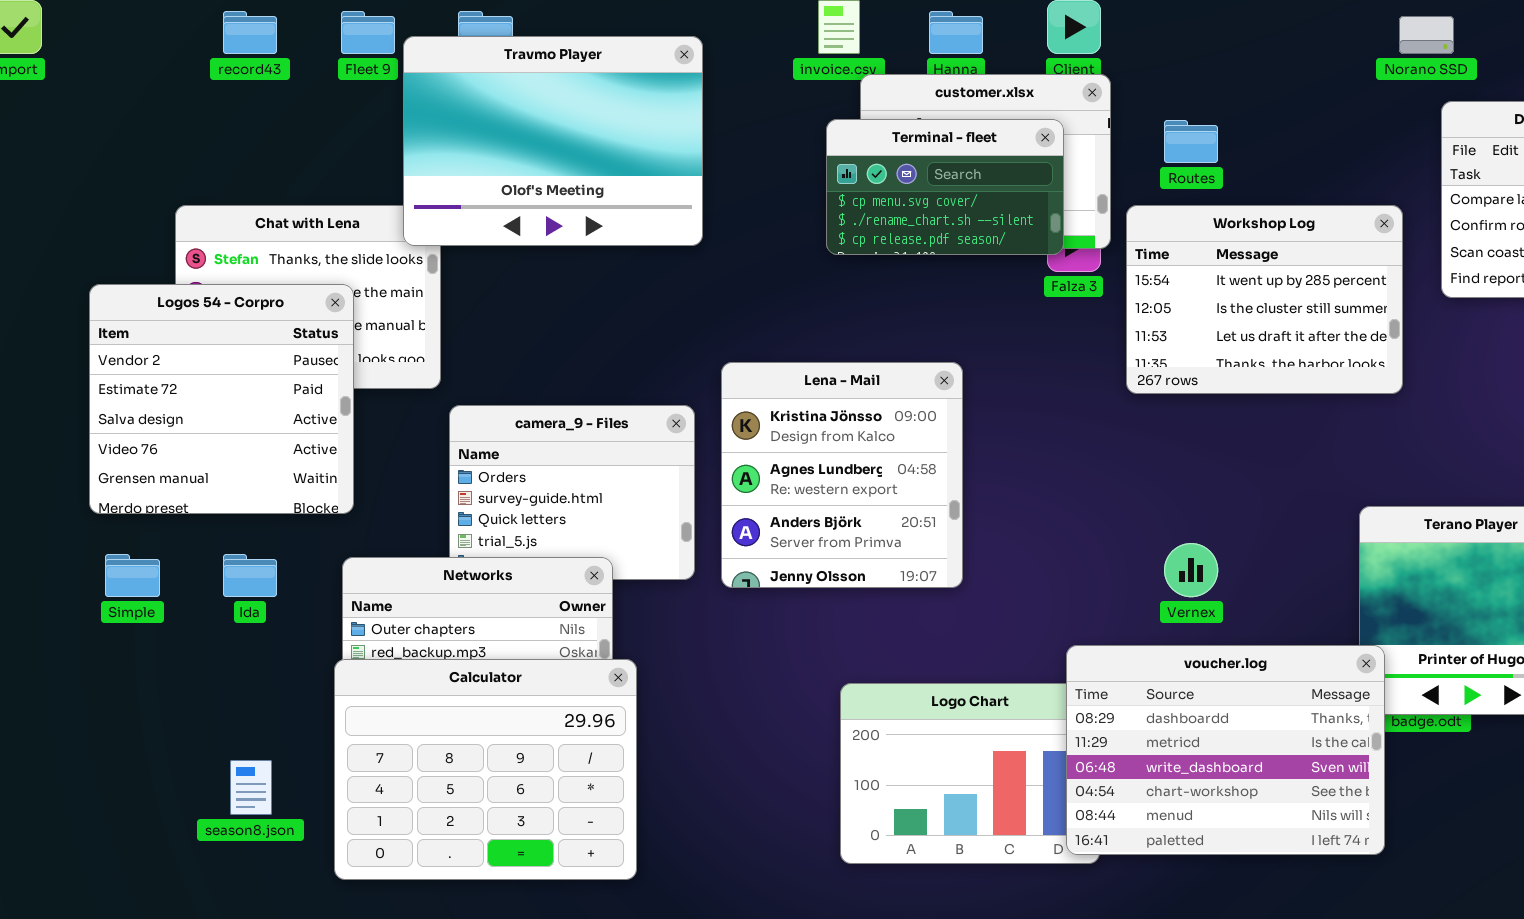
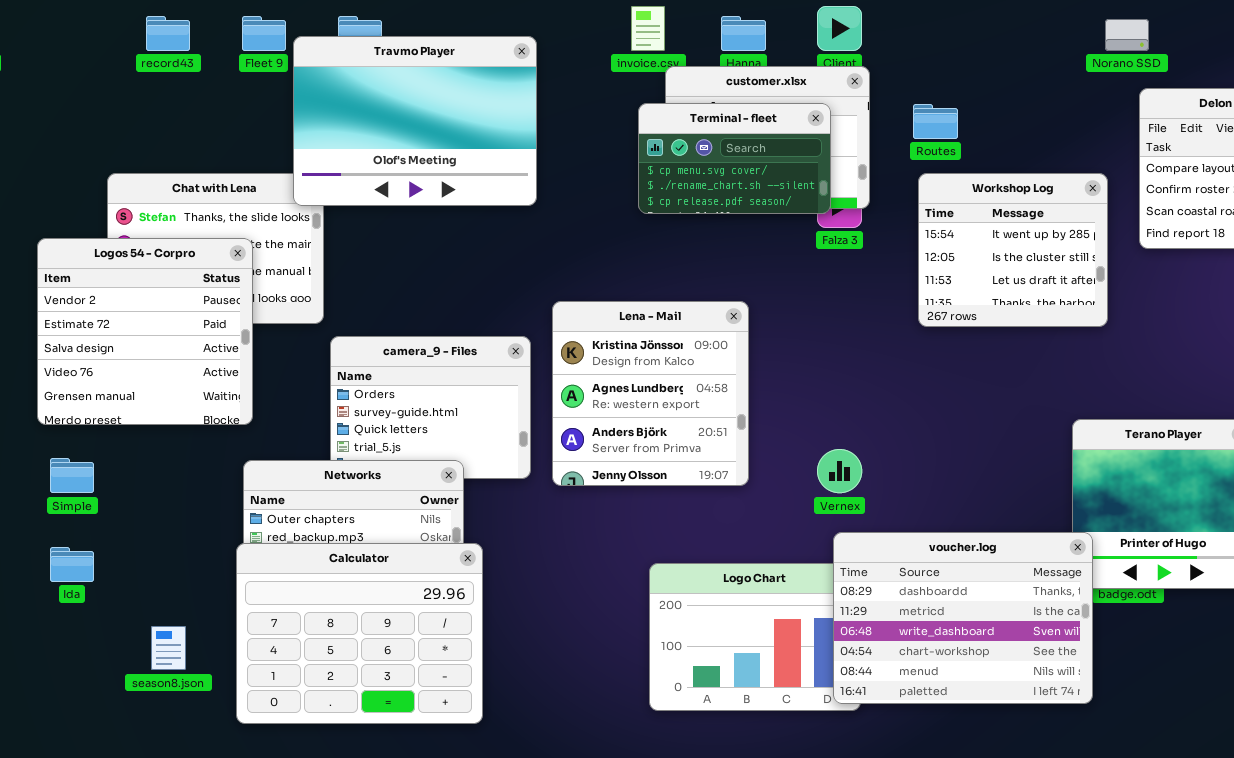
Workshop Log: [1126,205,1403,394] -> [918,173,1108,327], resized
Vernex: [1164,543,1218,597] -> [817,449,862,493], moved
Ida: [223,554,277,597] -> [50,547,94,582], moved

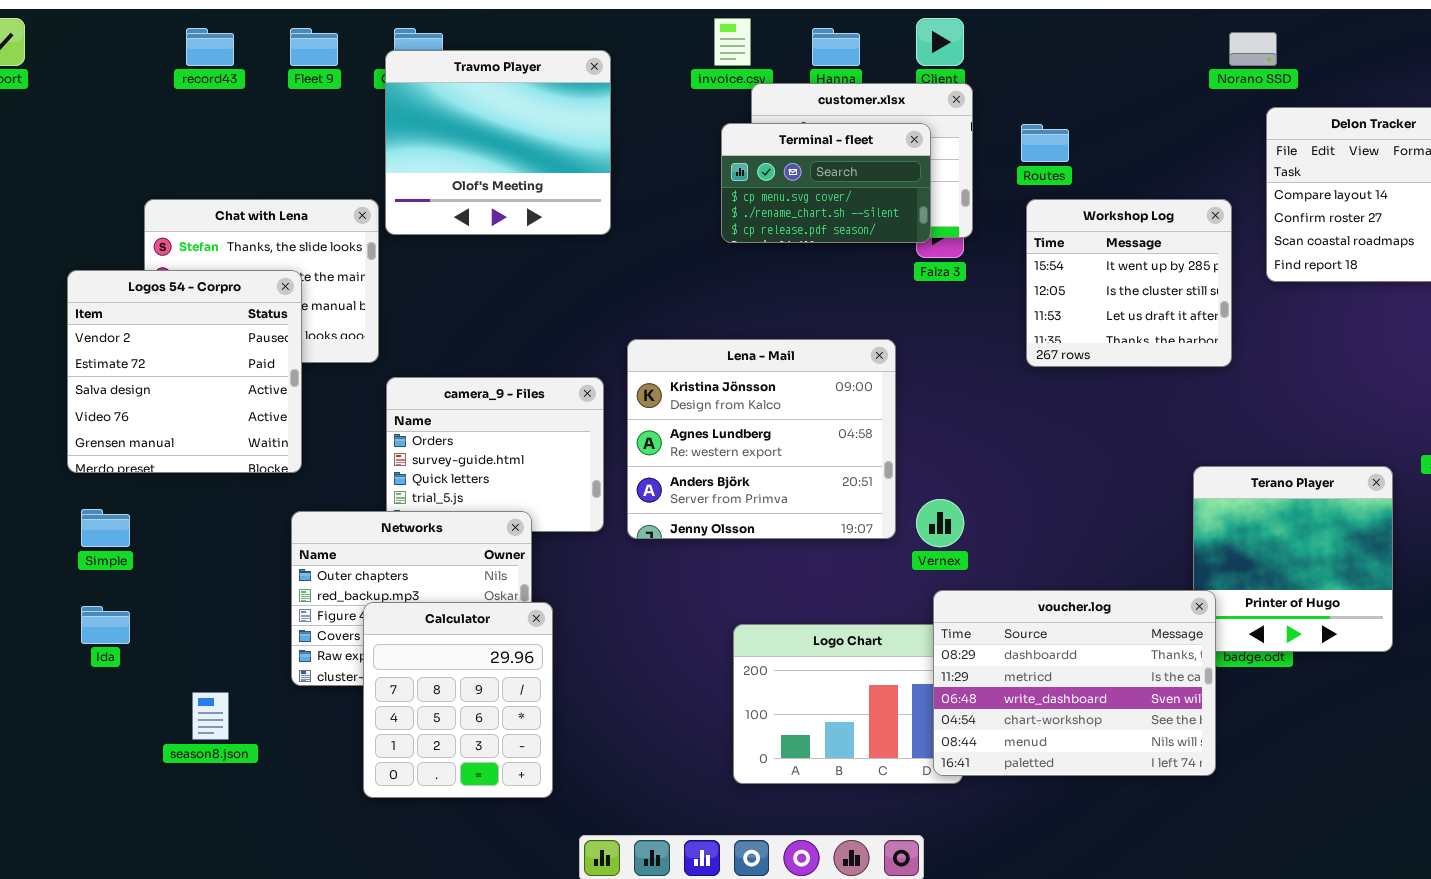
Travmo Player: [293,36,537,206] -> [385,50,611,235], resized
Lena - Mail: [552,301,749,486] -> [627,339,896,539], resized
Calculator: [236,543,483,724] -> [363,602,553,798], resized

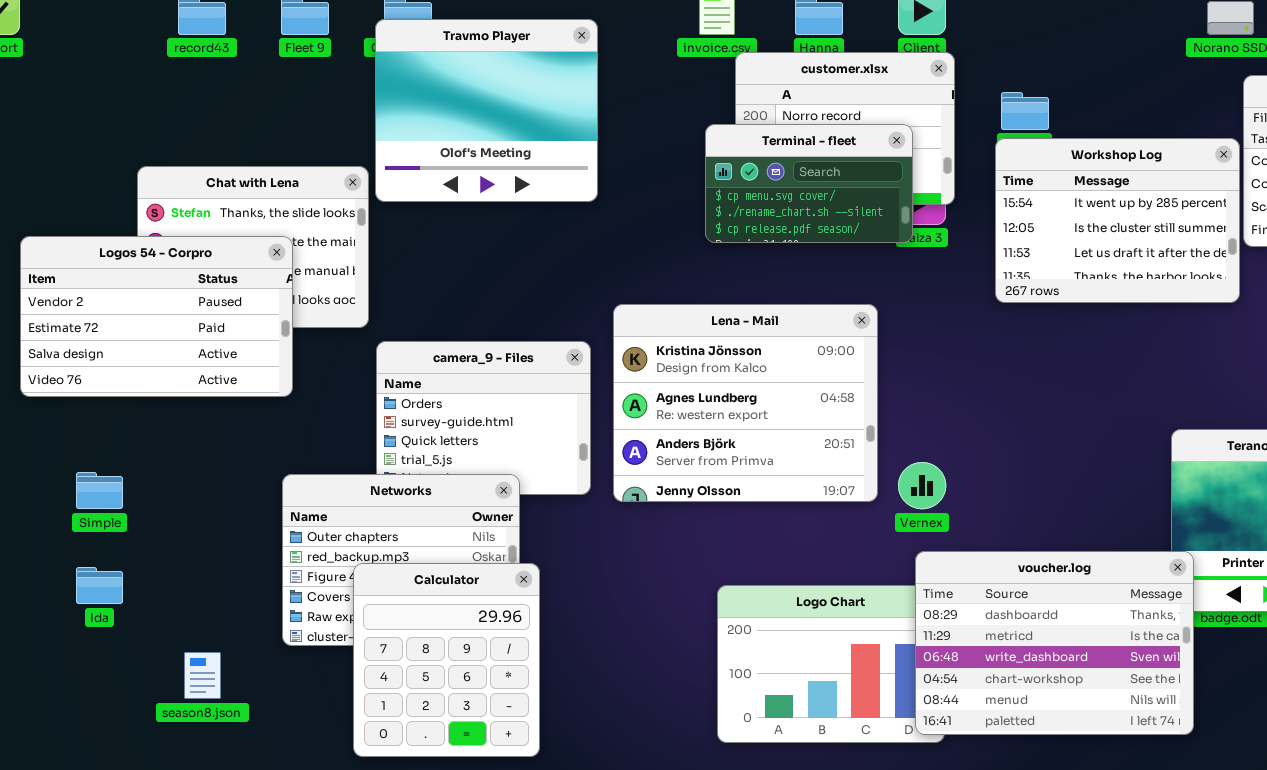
Terminal - fleet: [721,123,931,243] -> [705,124,913,243], moved
Workshop Log: [1026,199,1232,367] -> [995,138,1240,303], moved, resized
Logos 54 - Corpro: [67,270,302,473] -> [20,236,293,397], resized

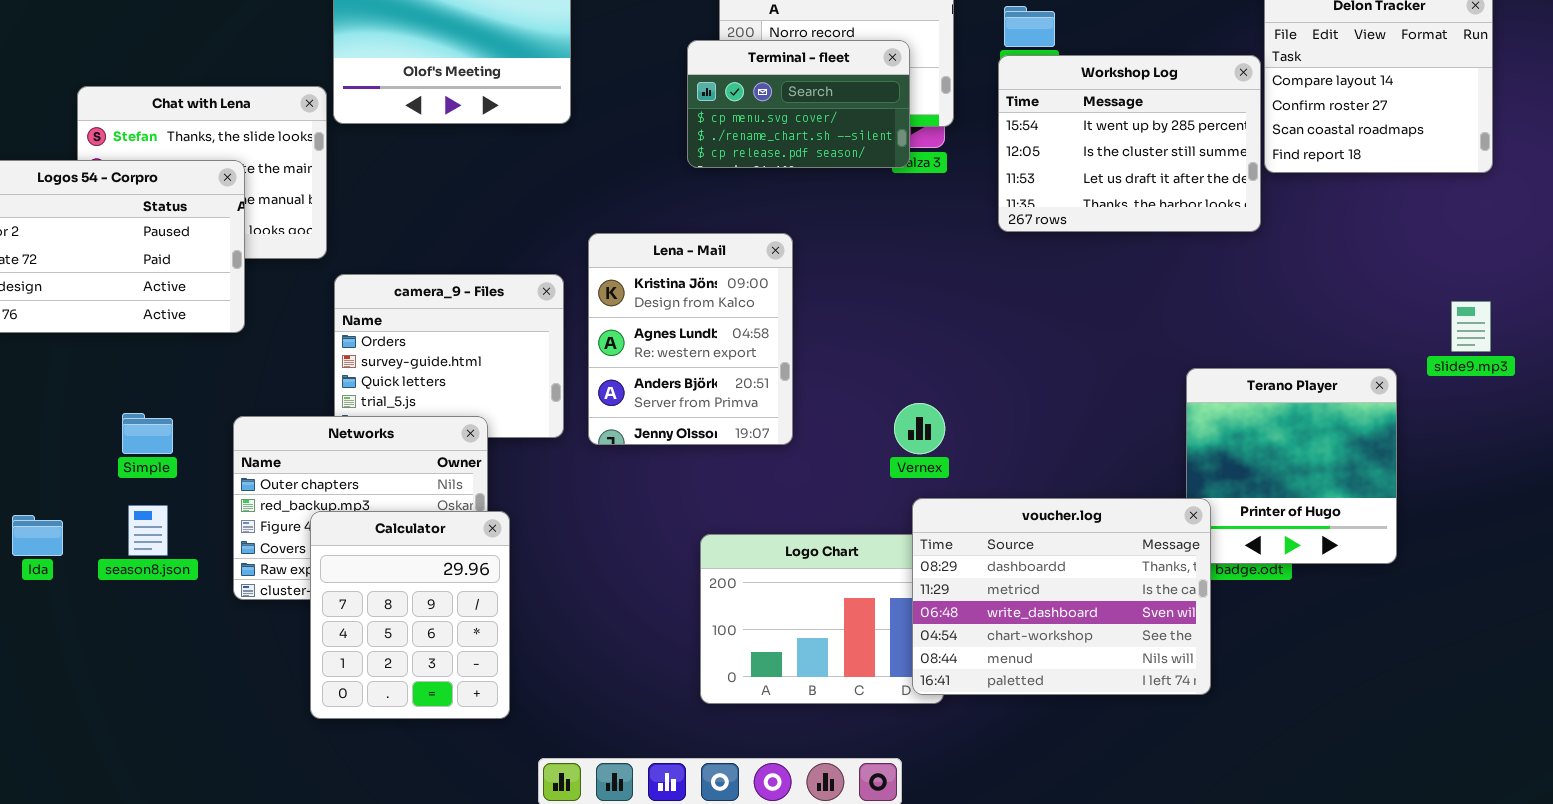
Lena - Mail: [613,304,878,502] -> [588,233,793,445], resized
Simple: [76,472,123,509] -> [122,413,173,454], moved
season8.json: [184,652,221,699] -> [128,505,168,556], moved

